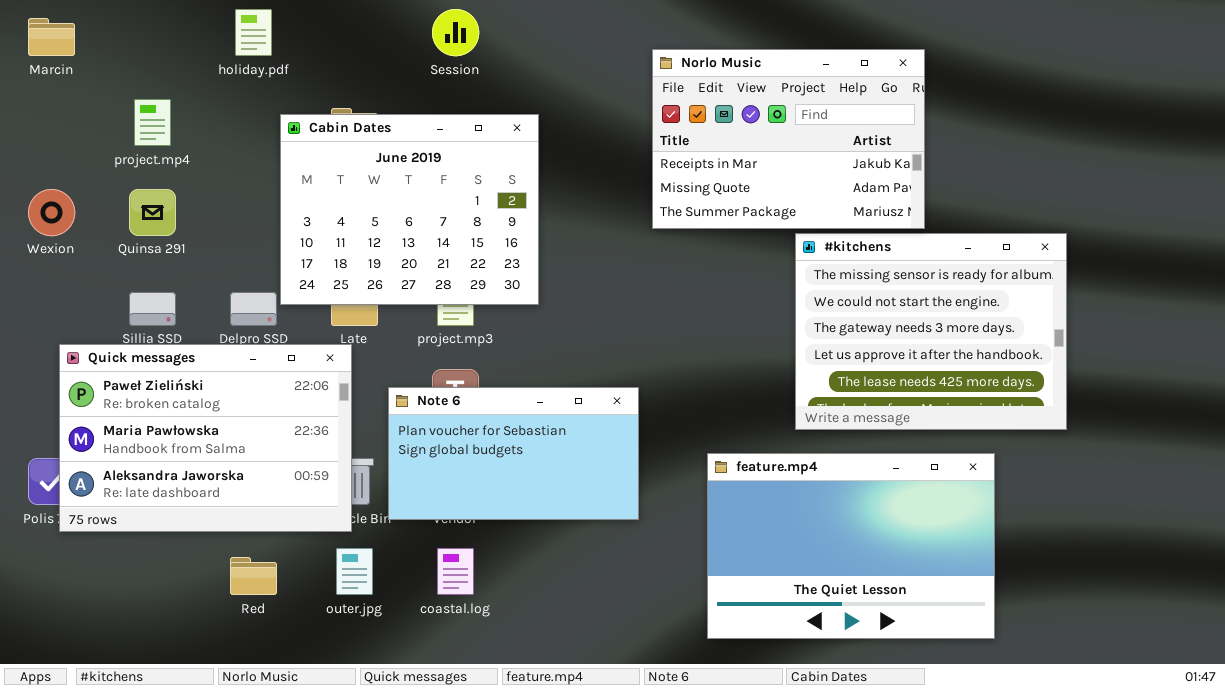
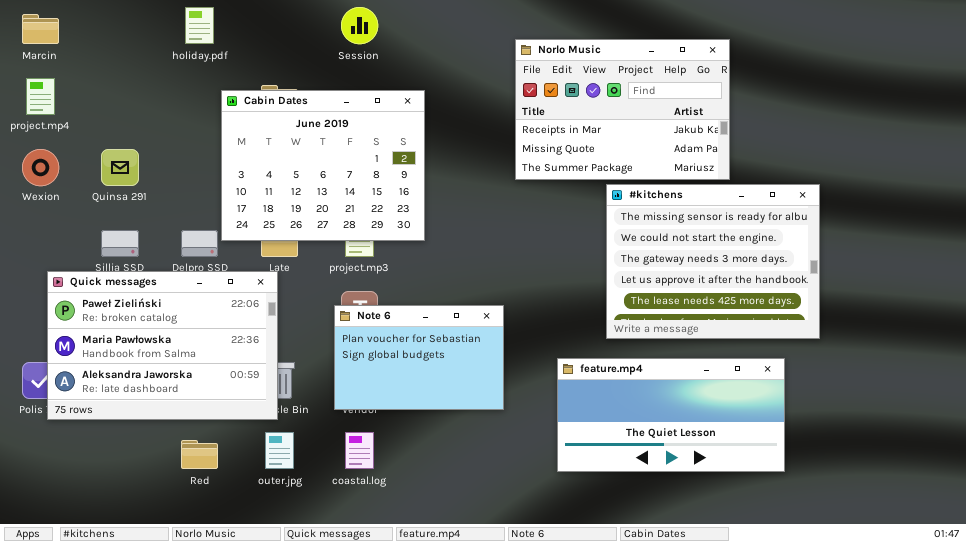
project.mp4: [134,99,171,146] -> [26,78,55,115], moved
#kitchens: [795,233,1067,430] -> [606,184,820,339], moved
Note 6: [388,387,639,520] -> [334,305,504,410], resized
feature.mp4: [707,453,995,639] -> [557,358,785,472], resized

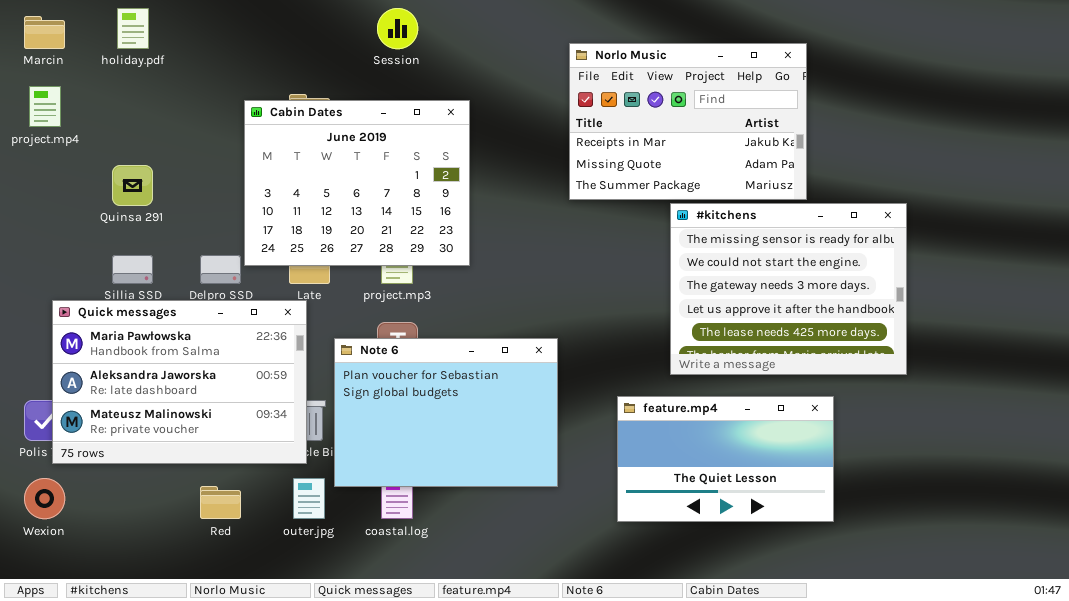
holiday.pdf: [185,7,214,44] -> [117,8,149,49], moved
Wexion: [22,149,59,186] -> [24,478,65,519], moved
Quick messages: [47,271,278,420] -> [52,300,307,464], scrolled down 1 row
Note 6: [334,305,504,410] -> [334,338,558,487], resized
feature.mp4: [557,358,785,472] -> [617,396,834,522], resized

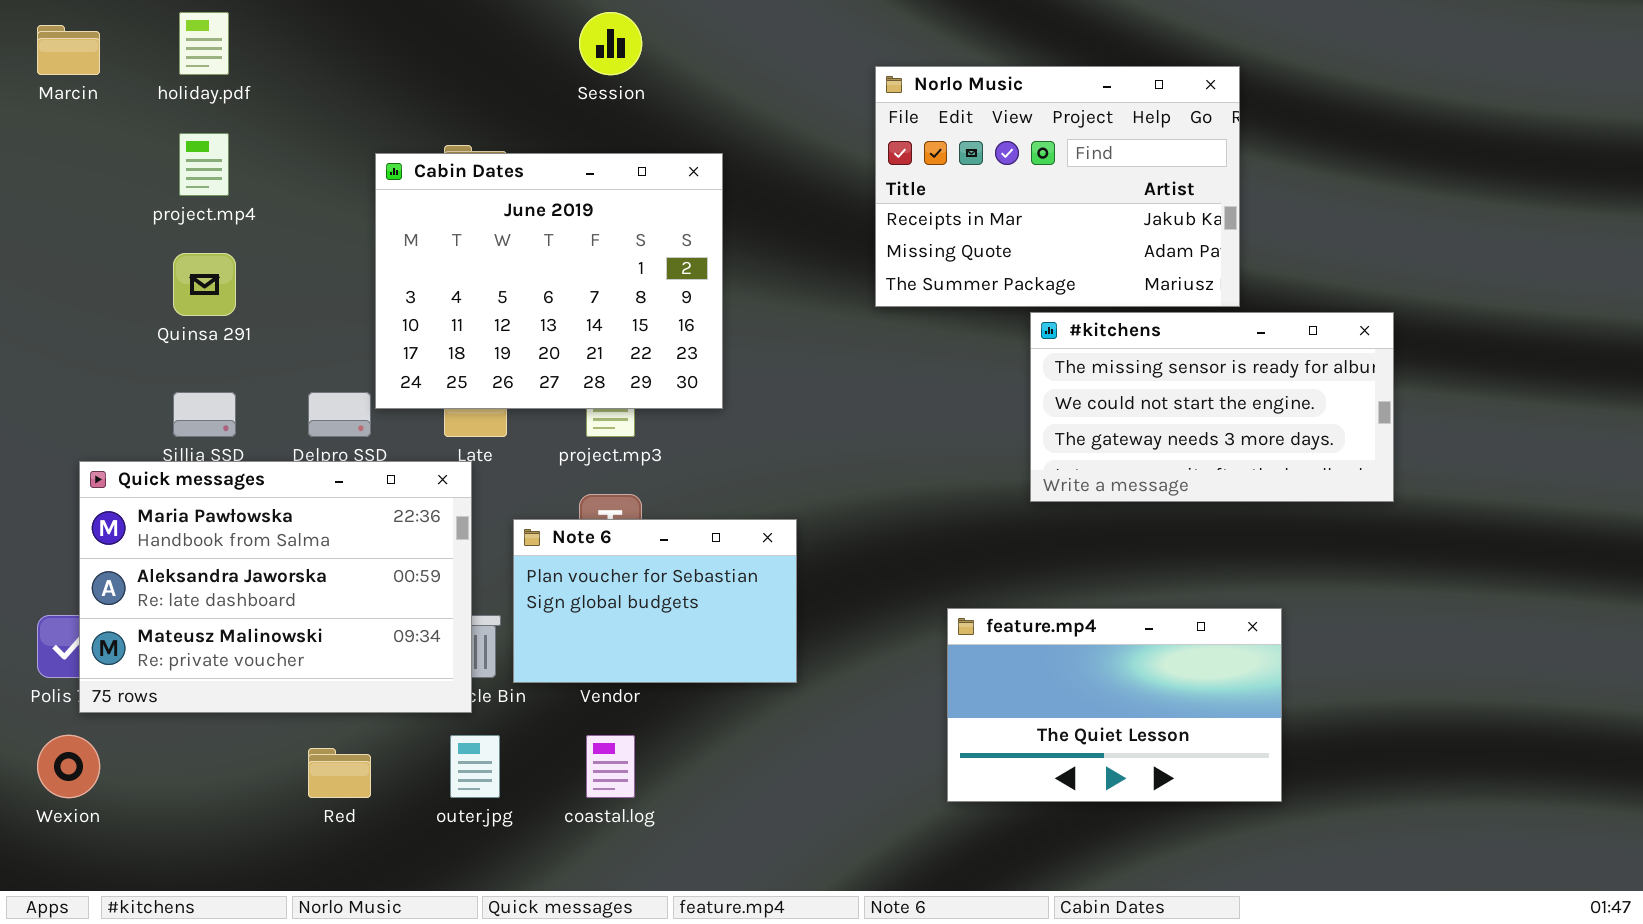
project.mp4: [29,86,61,127] -> [179,133,229,196], moved
#kitchens: [670,203,907,375] -> [1030,312,1394,502], resized
Note 6: [334,338,558,487] -> [513,519,797,683], resized

